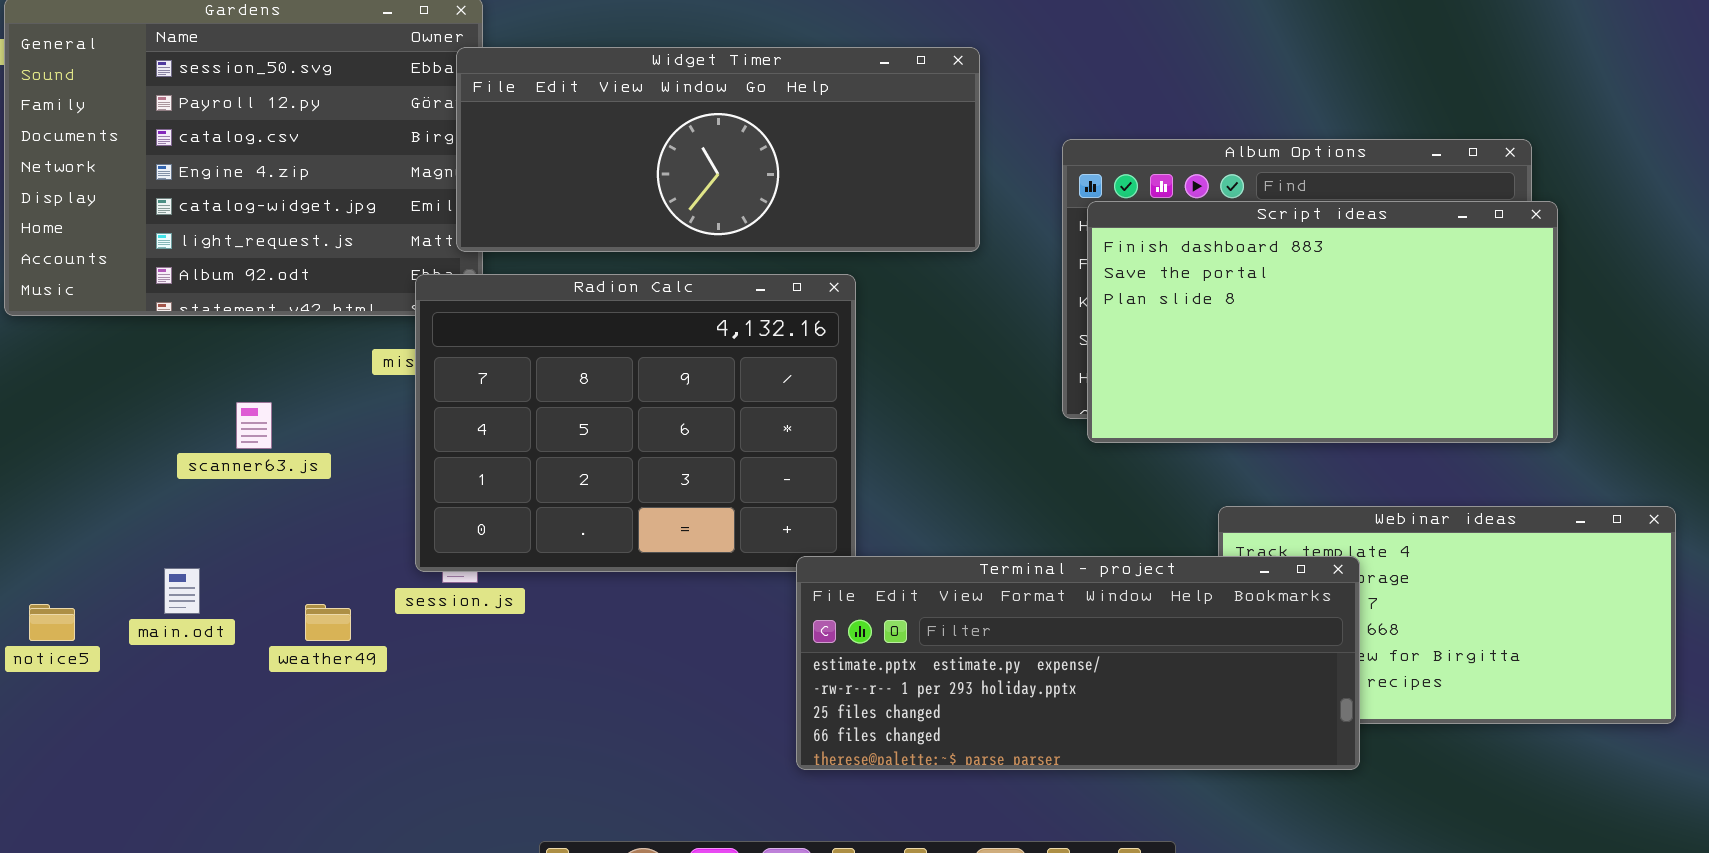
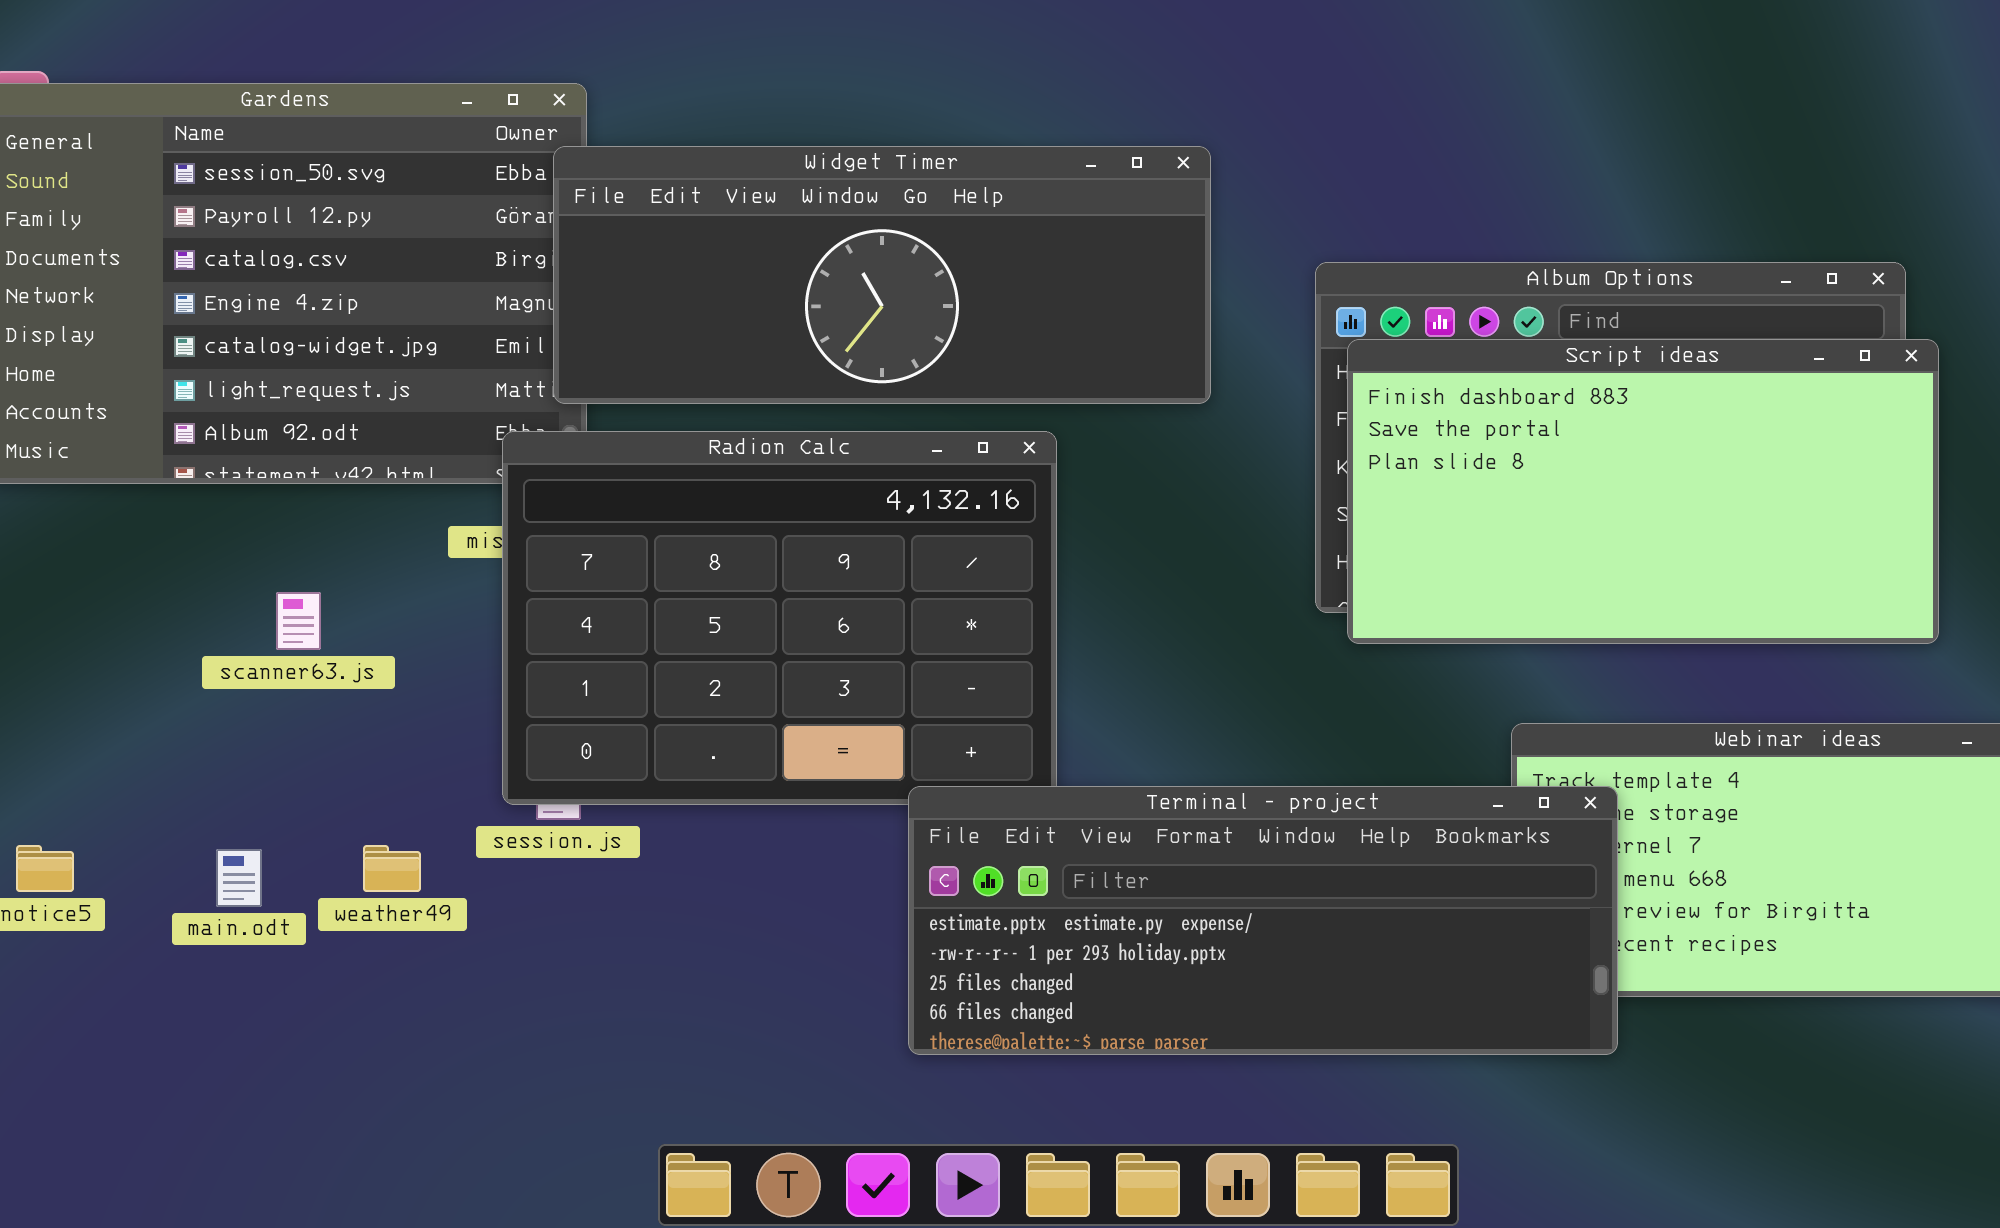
Terminal - project: [796,556,1360,770] -> [908,786,1618,1055], moved
main.odt: [164,568,200,614] -> [216,849,262,907], moved

